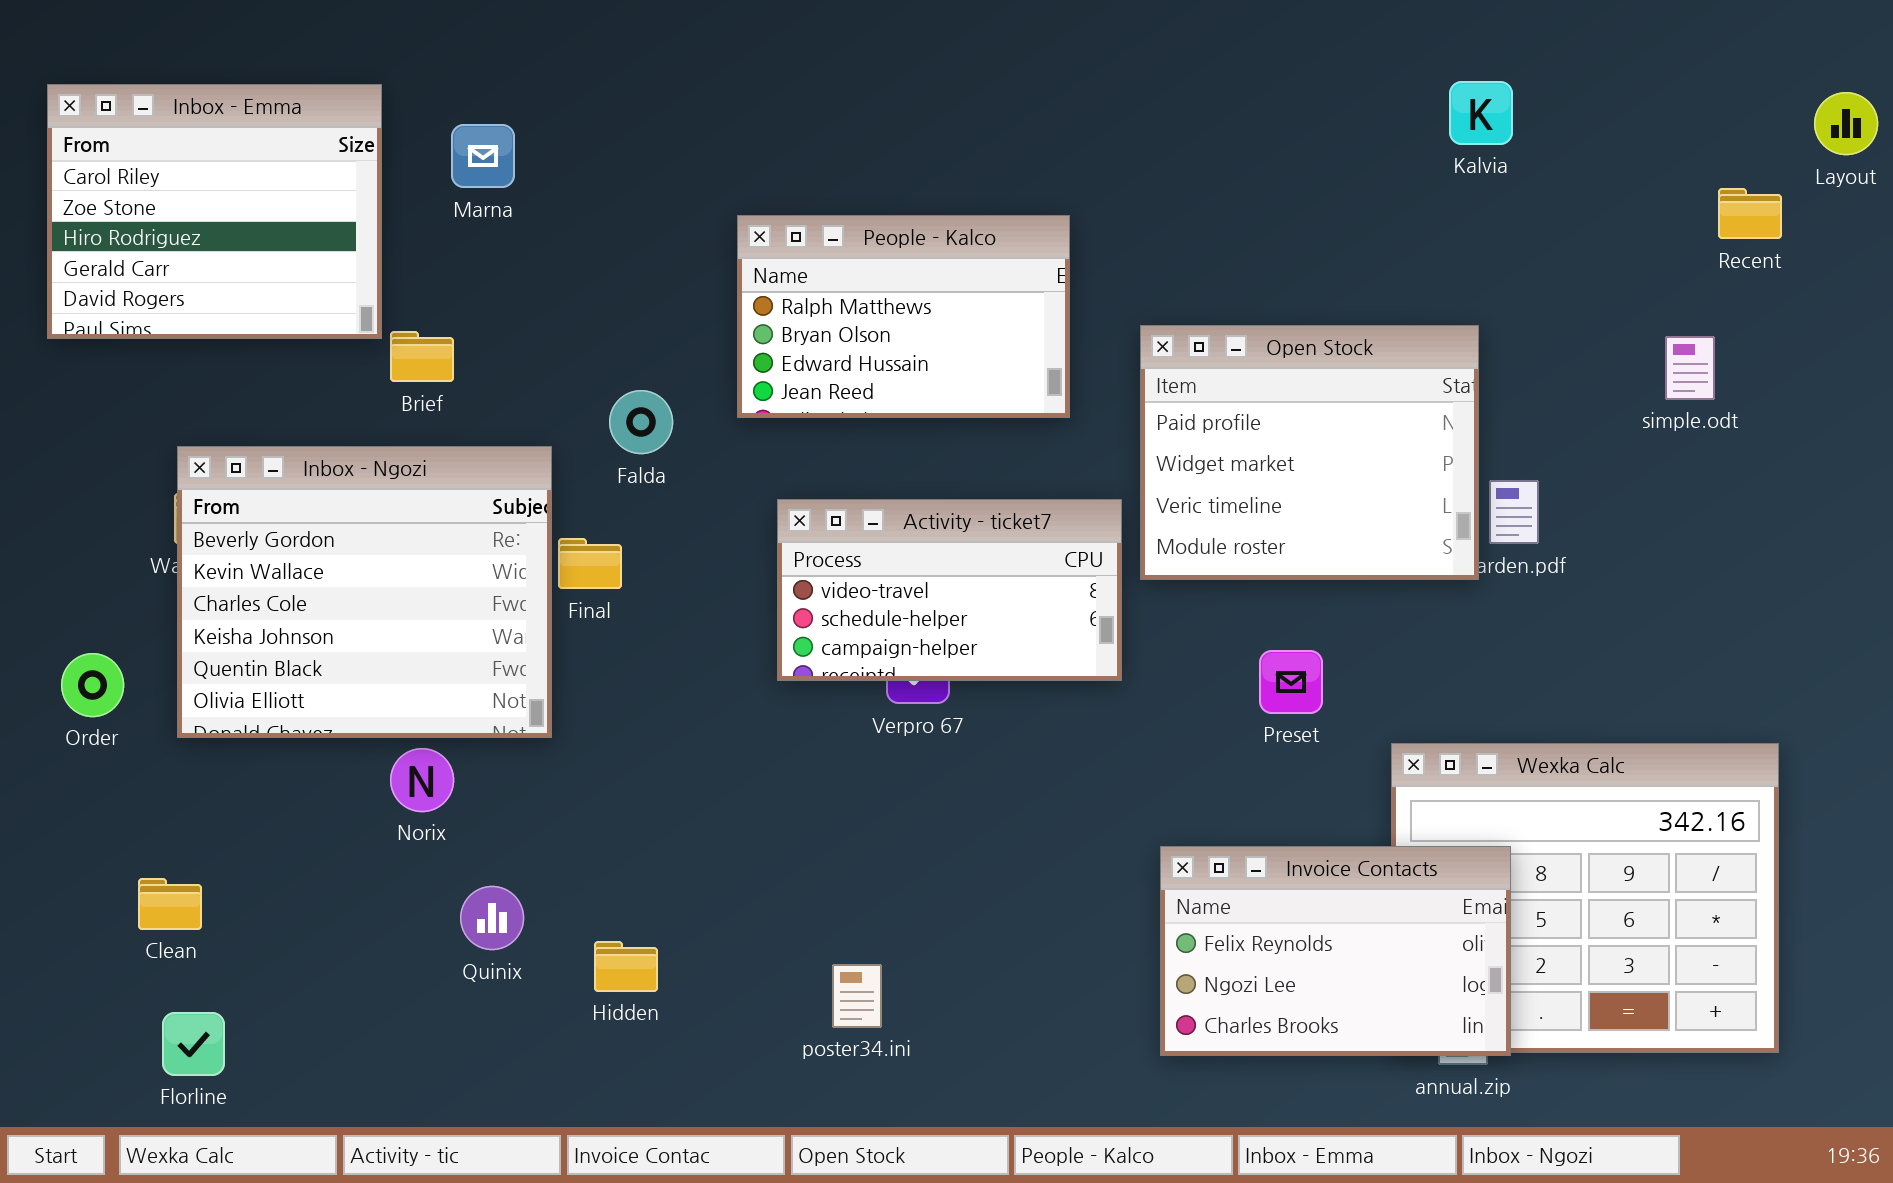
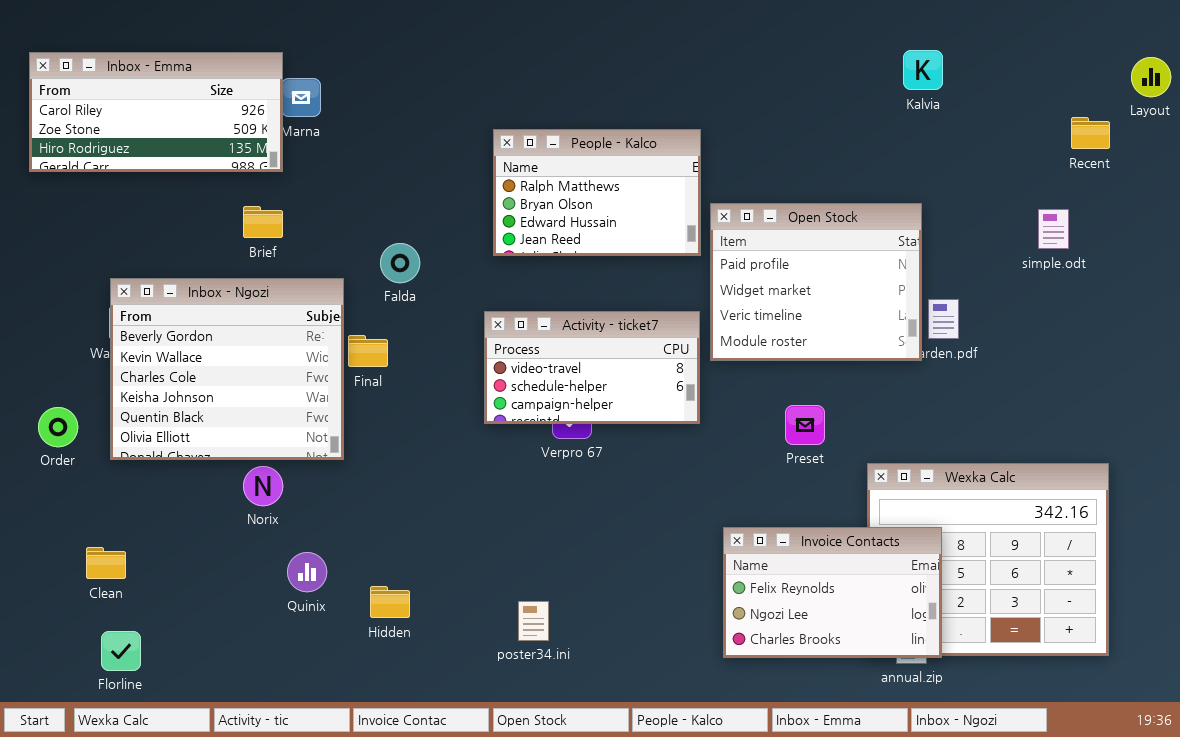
Inbox - Emma: [47,84,382,339] -> [29,52,283,172], resized
People - Kalco: [737,215,1070,418] -> [493,129,701,256], moved

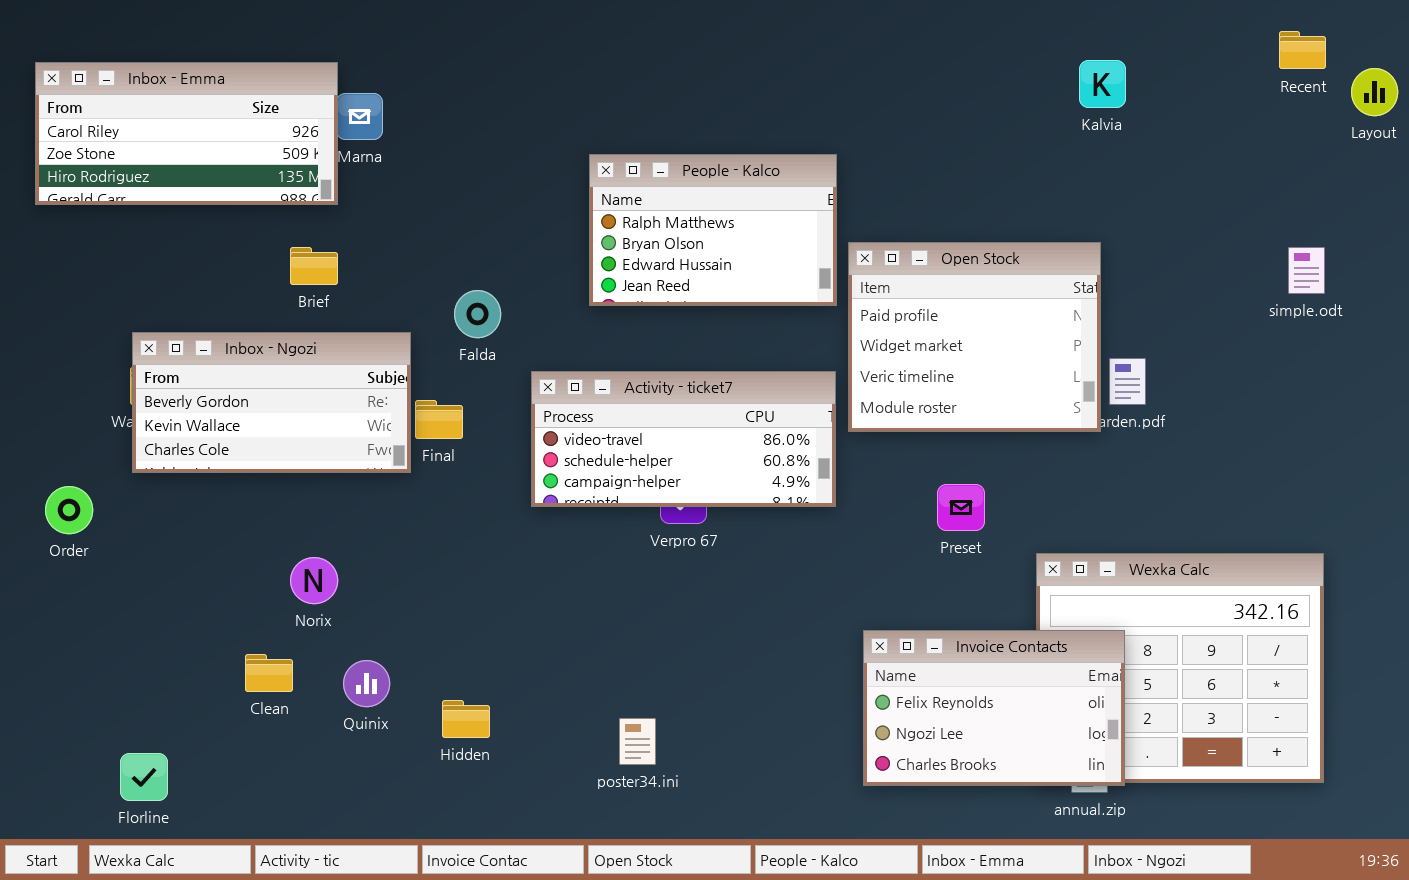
Recent: [1071,117,1110,149] -> [1279,31,1326,69], moved
simple.odt: [1038,209,1069,249] -> [1288,247,1325,294], moved
Inbox - Ngozi: [110,278,344,460] -> [132,332,411,473], resized
Activity - ticket7: [484,311,700,424] -> [531,371,836,507], resized
Clean: [86,547,126,579] -> [245,654,293,692], moved

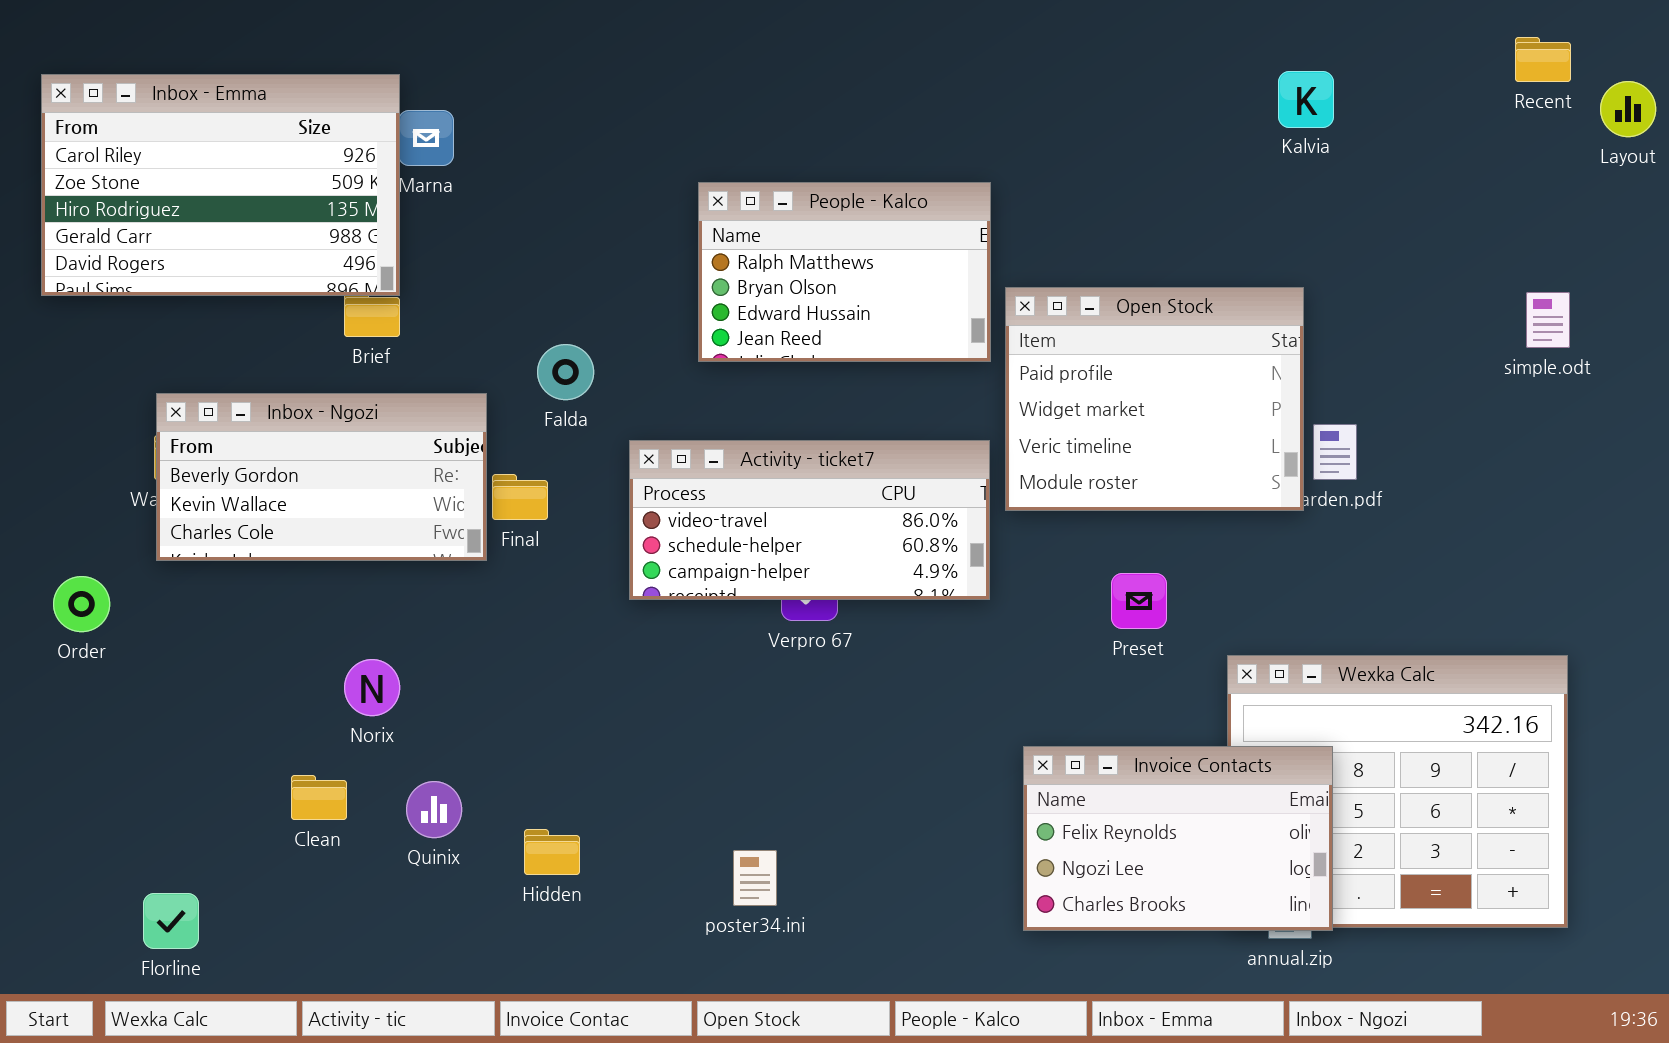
Inbox - Emma: [35,62,338,205] -> [41,74,400,296], resized

